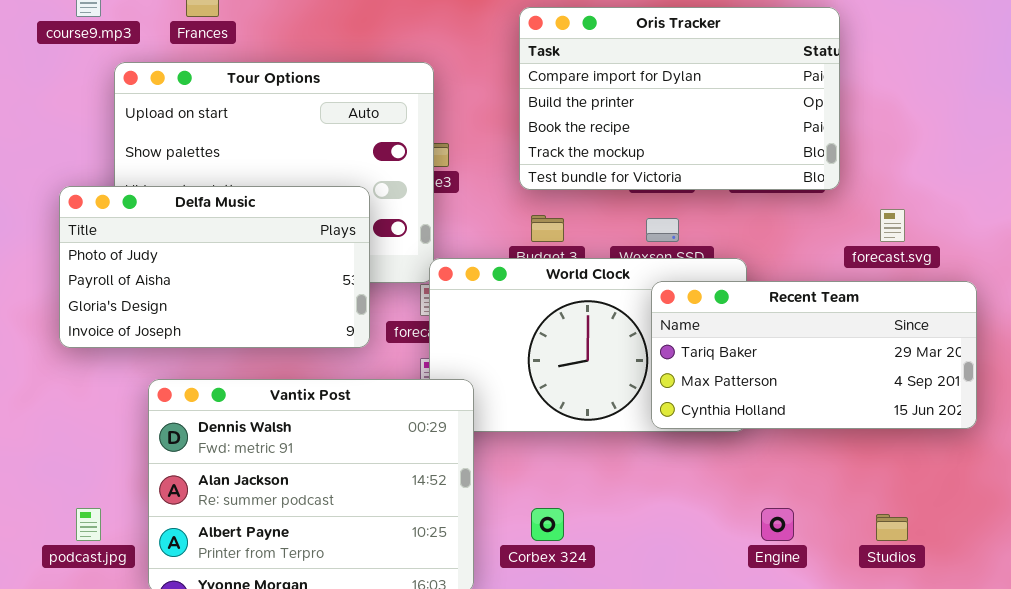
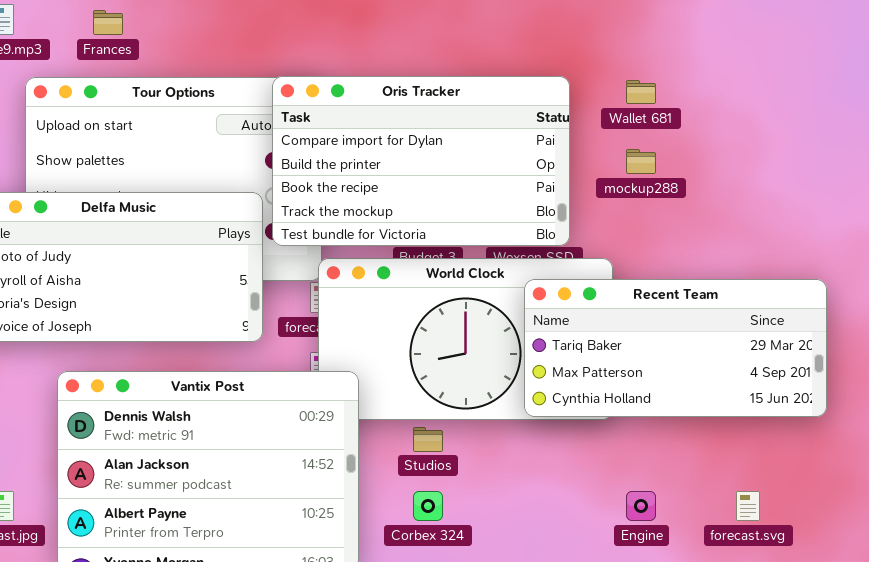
Oris Tracker: [519,7,840,190] -> [272,76,570,246], moved
forecast.svg: [880,209,905,242] -> [736,491,760,521], moved
Studios: [876,514,908,541] -> [413,427,443,452], moved

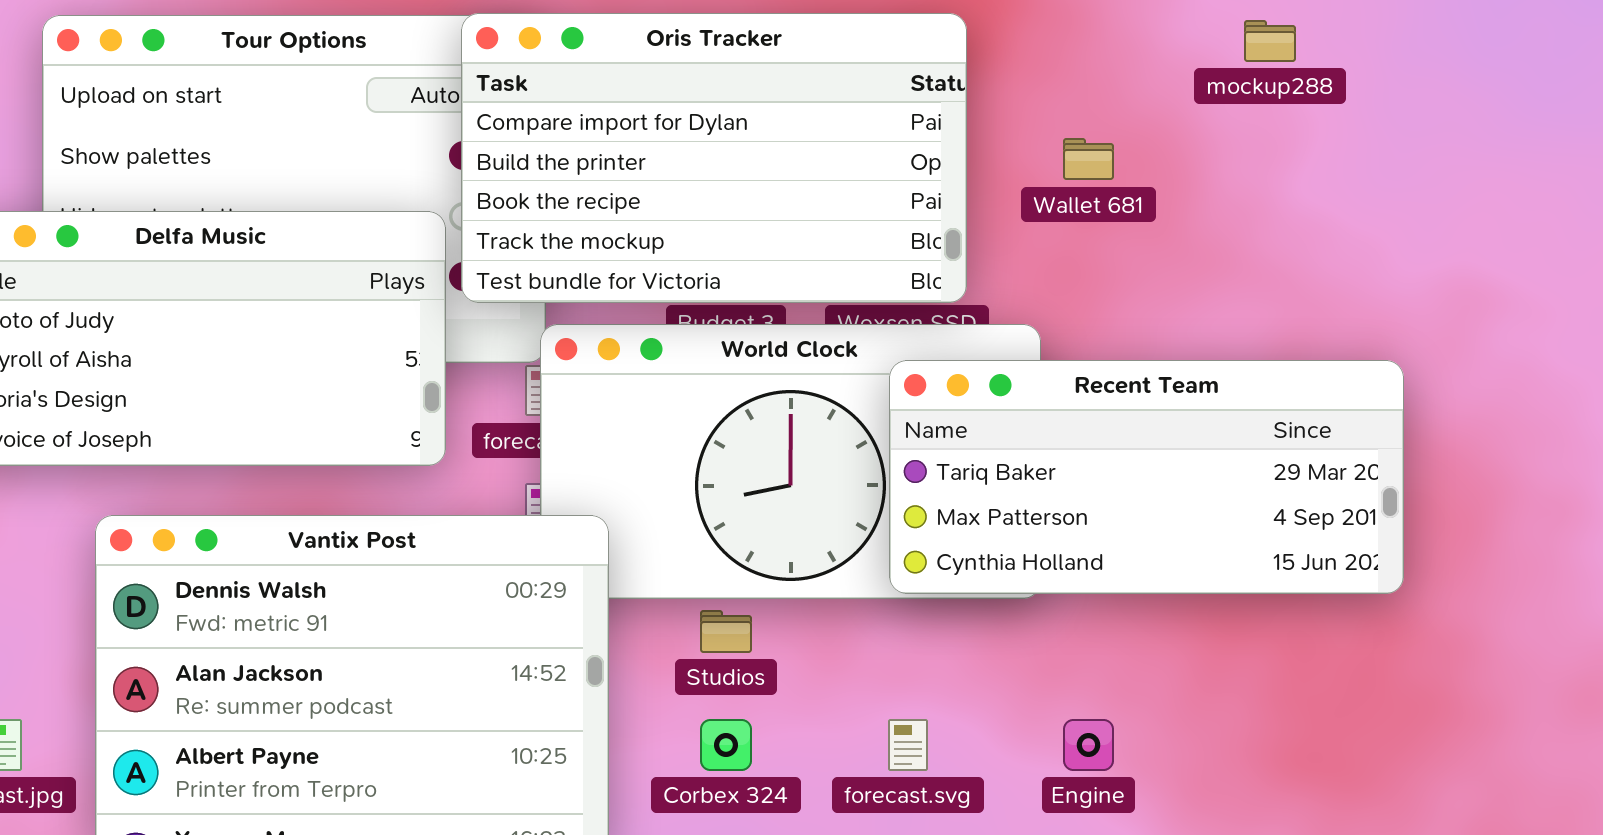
Wallet 681: [626,80,656,104] -> [1063,138,1114,180], moved
mockup288: [626,149,656,174] -> [1244,20,1296,62], moved
forecast.svg: [736,491,760,521] -> [888,719,928,771], moved

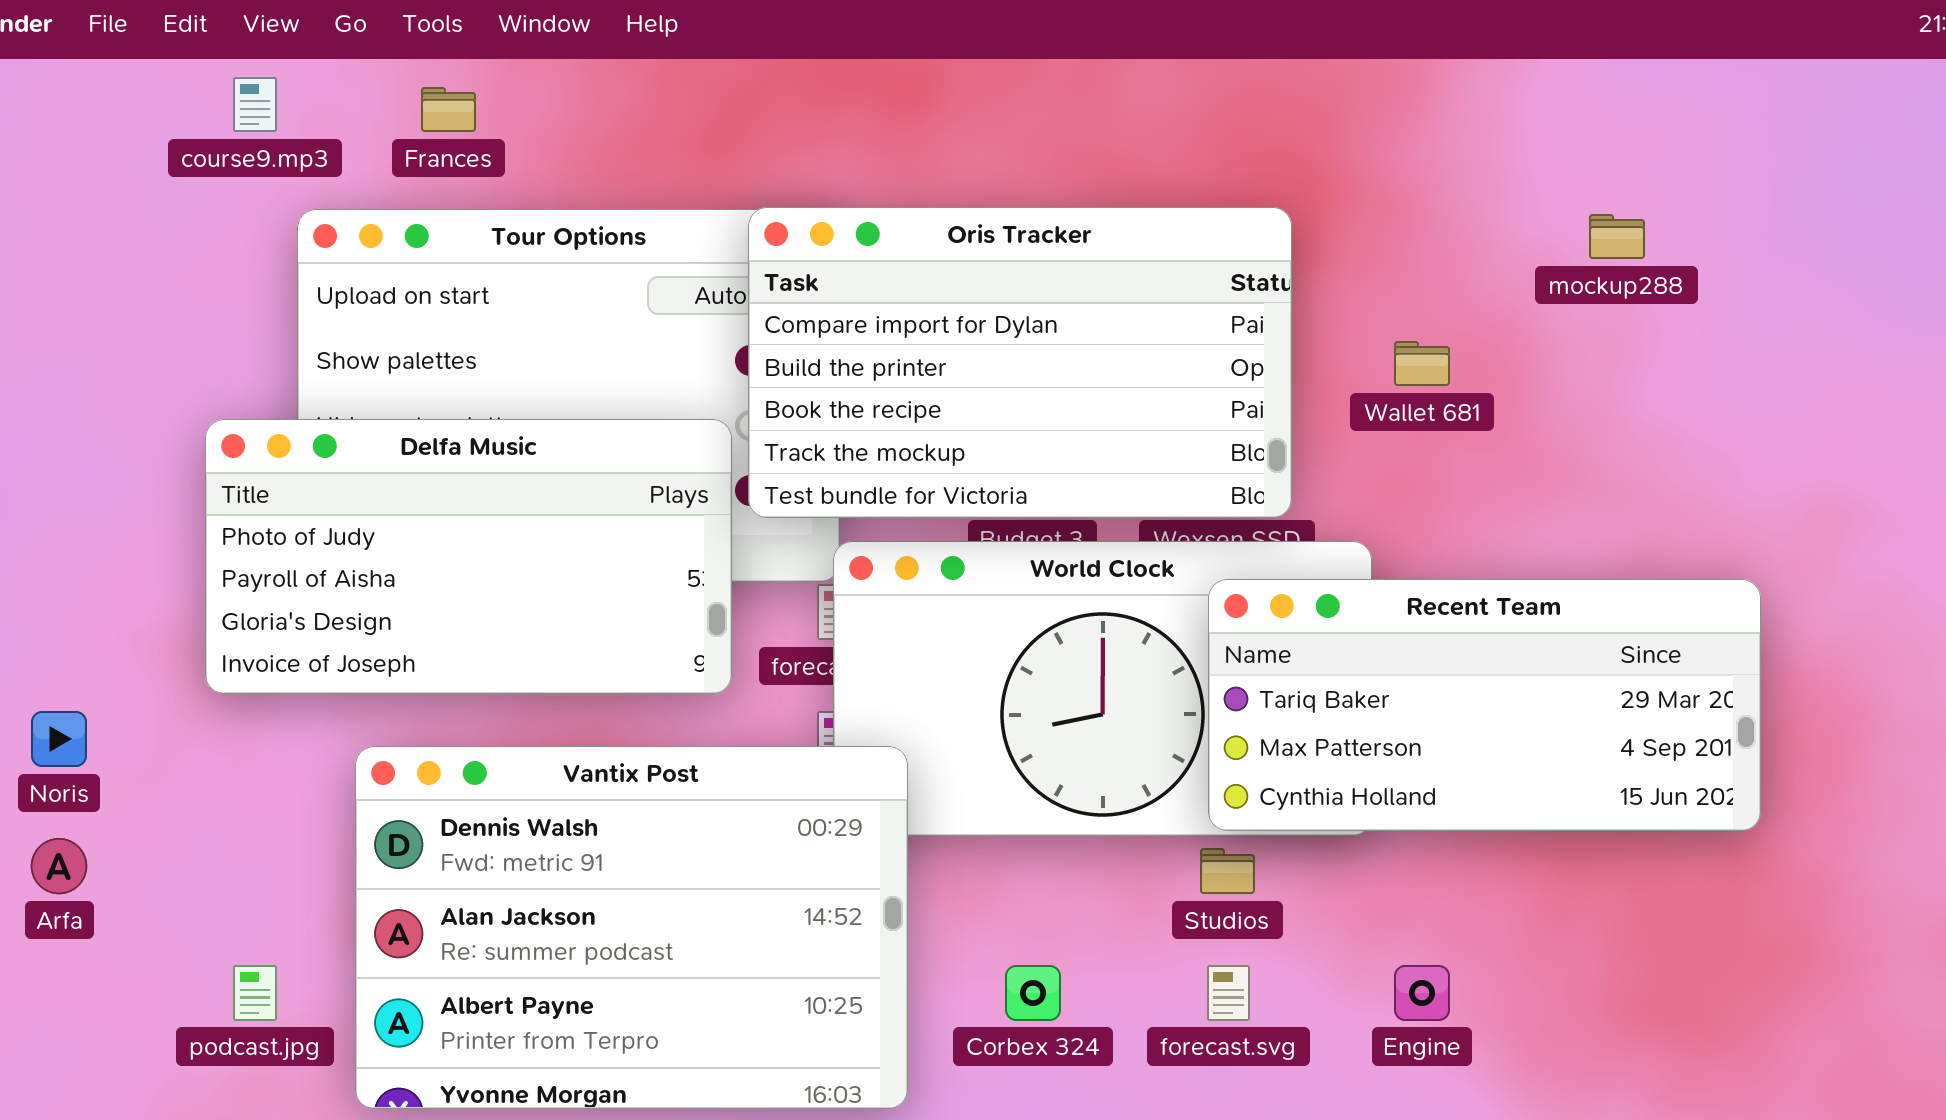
Studios: [700,610,752,653] -> [1200,848,1255,894], moved

